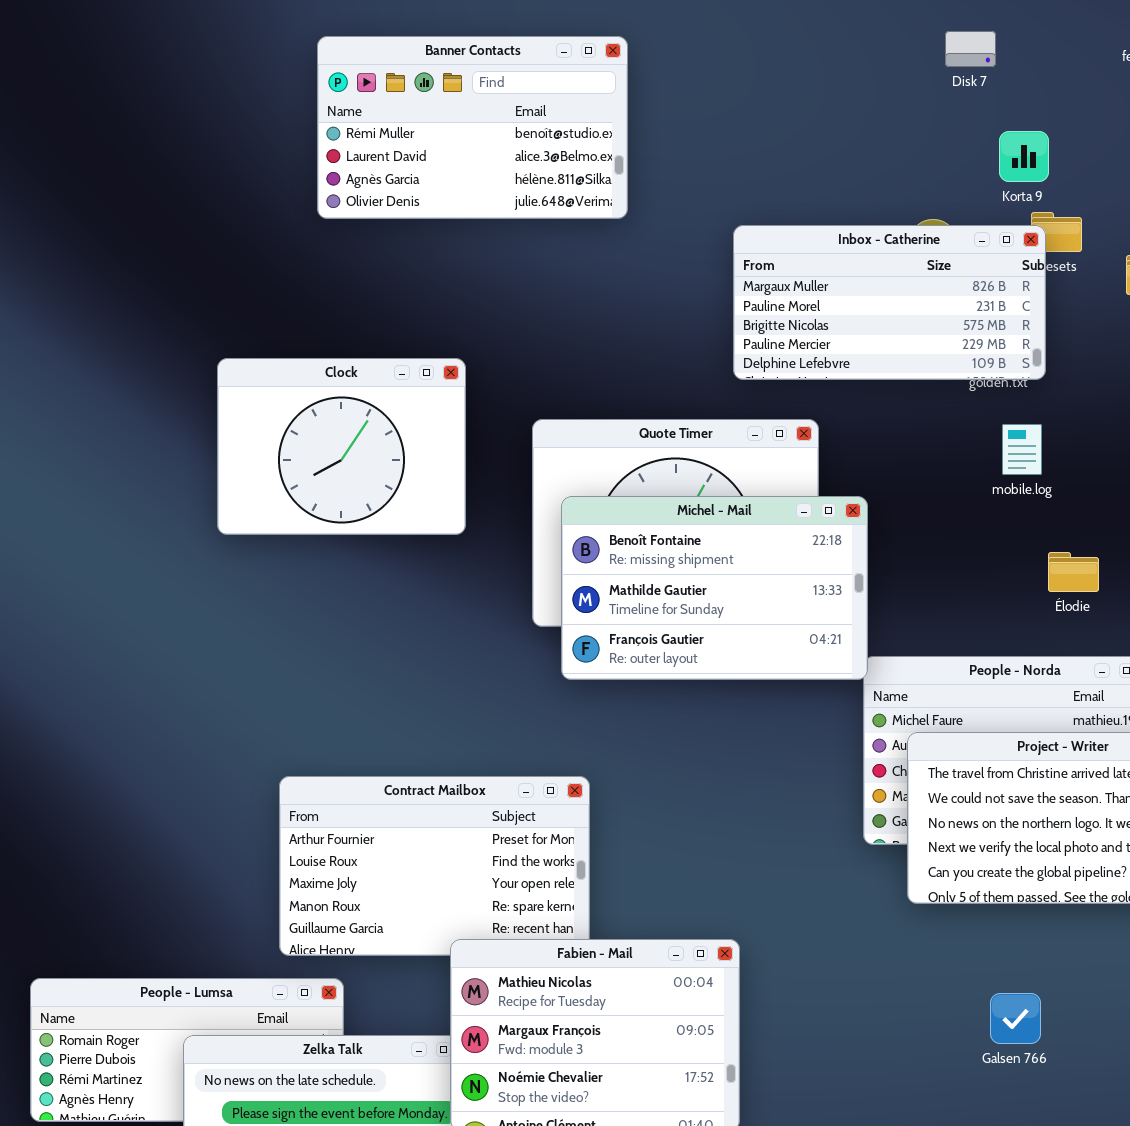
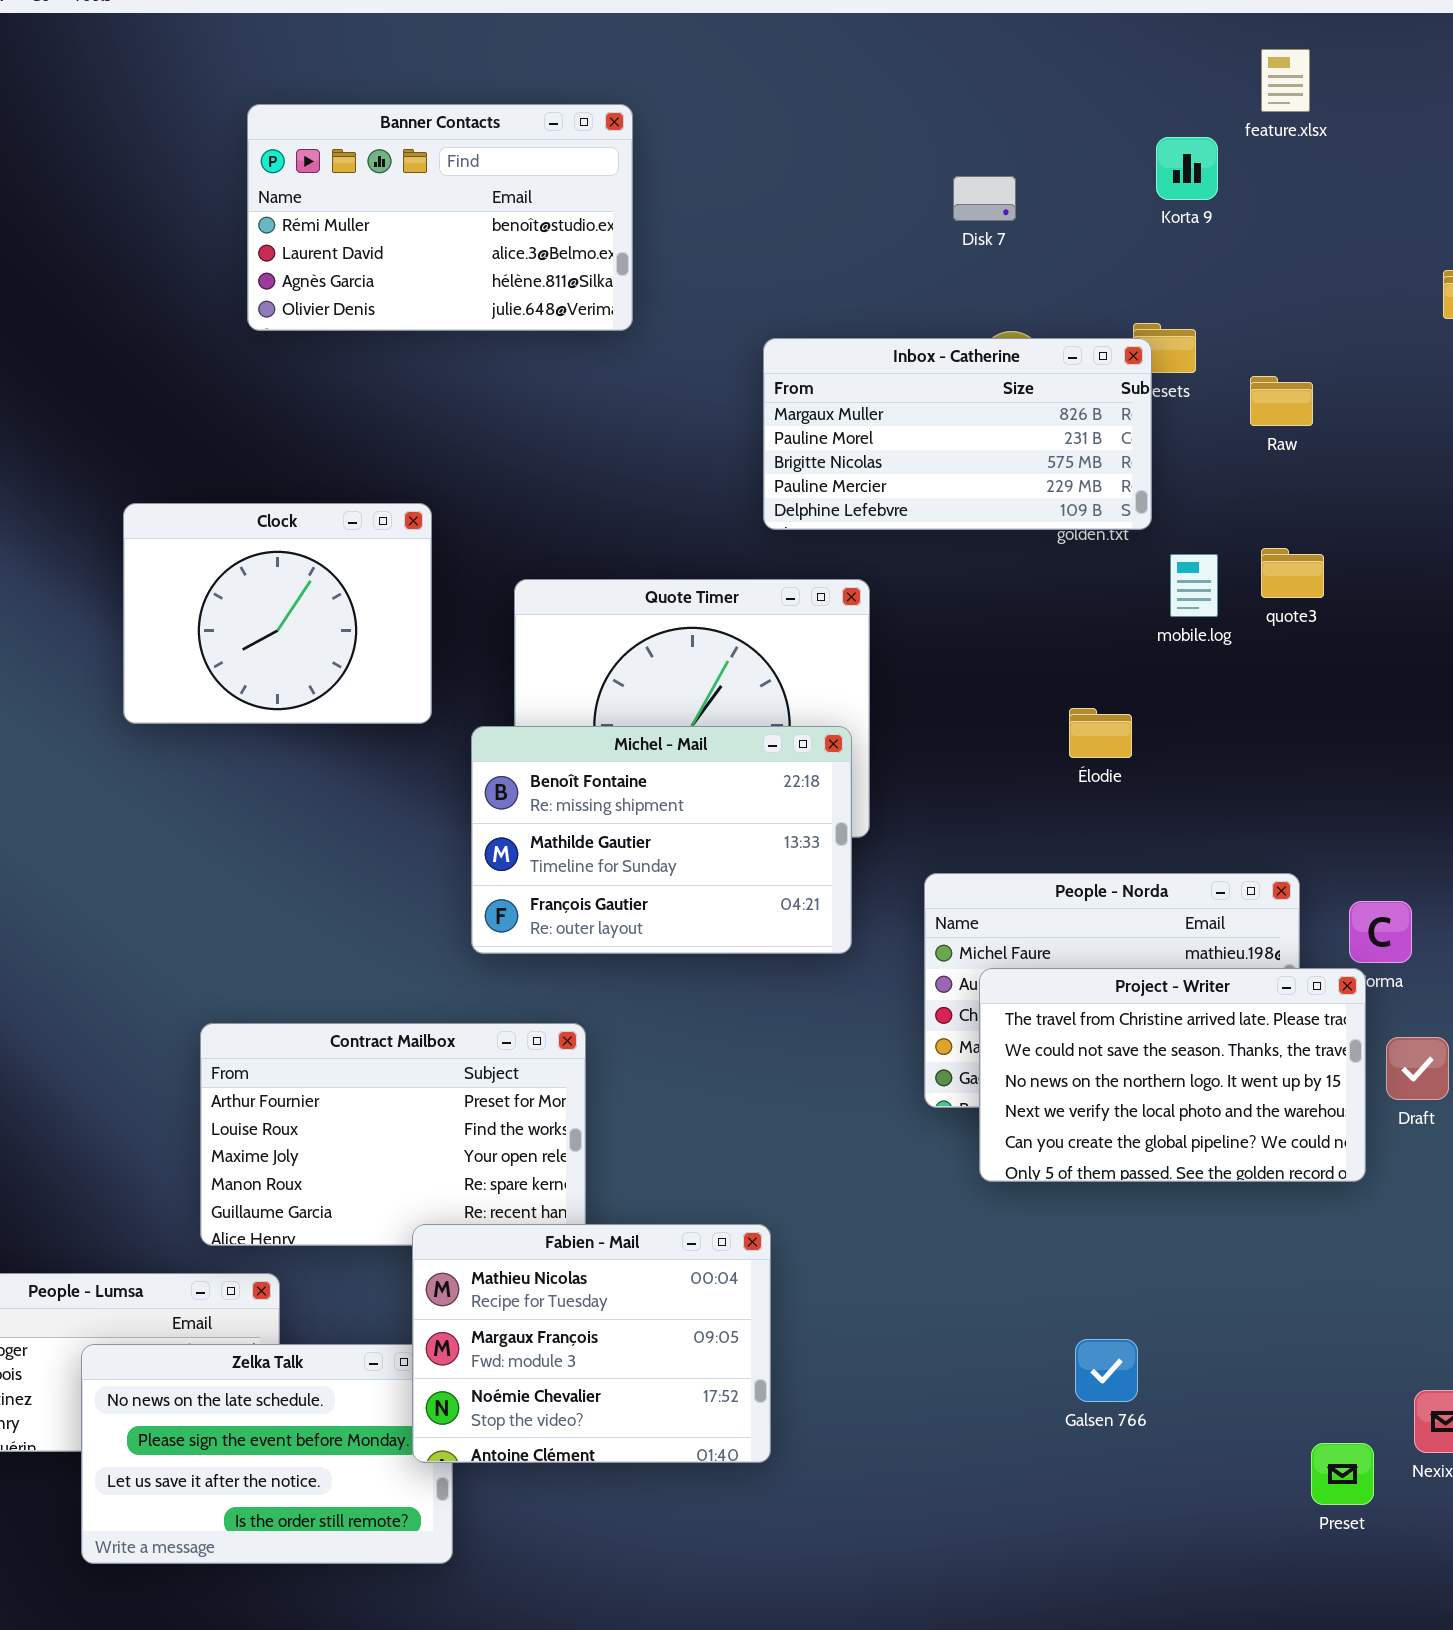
Disk 7: [945,31,996,67] -> [953,176,1016,221], moved
Korta 9: [999,131,1049,182] -> [1156,137,1218,200], moved
mobile.log: [1002,424,1042,475] -> [1170,554,1218,617], moved
Michel - Mail: [561,496,868,680] -> [471,726,852,954], moved
Élodie: [1048,552,1099,592] -> [1069,708,1132,758], moved
Galsen 766: [990,993,1041,1044] -> [1075,1339,1138,1402], moved

